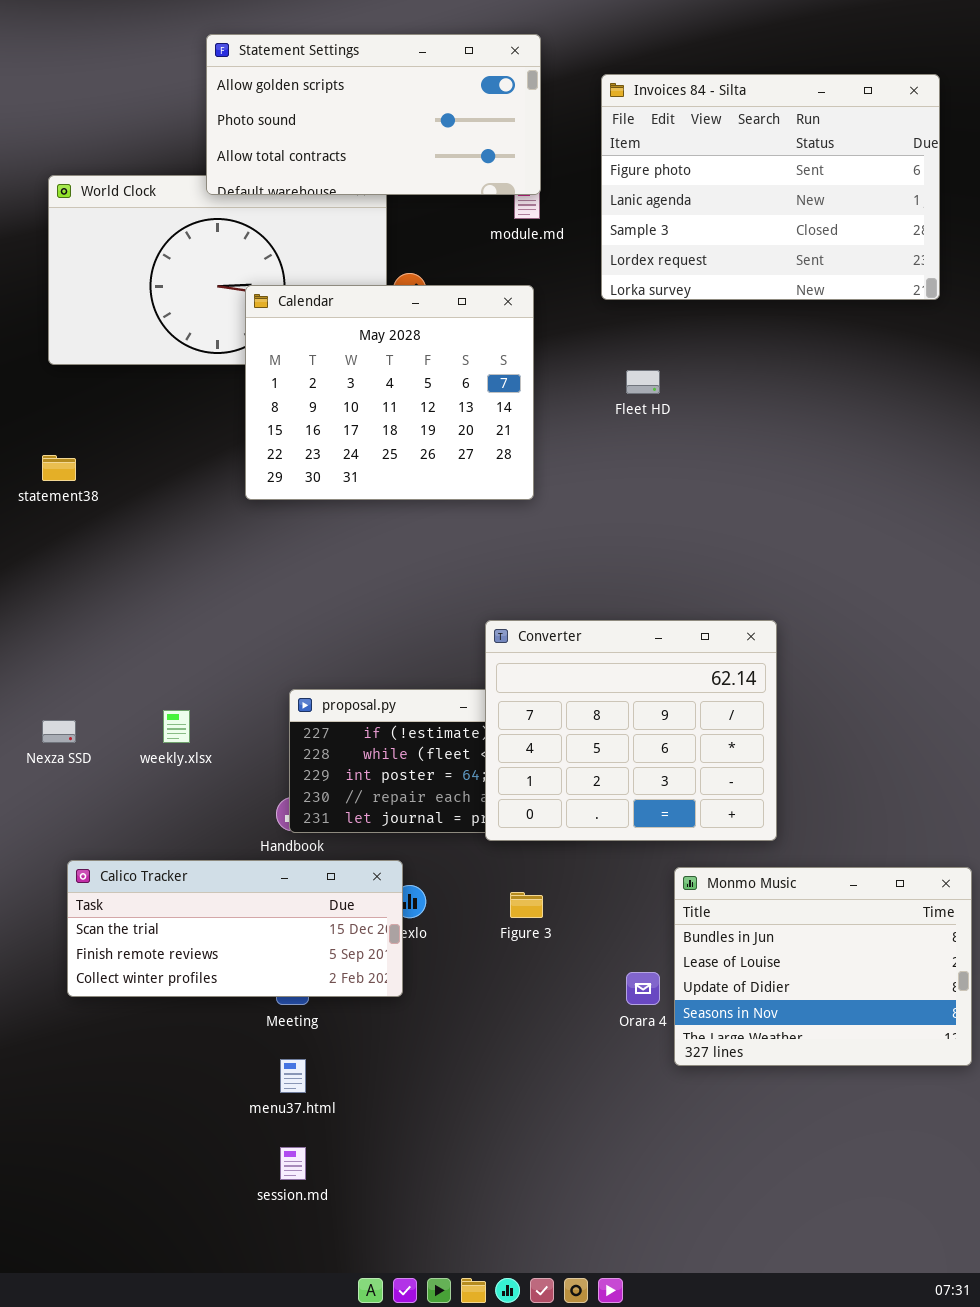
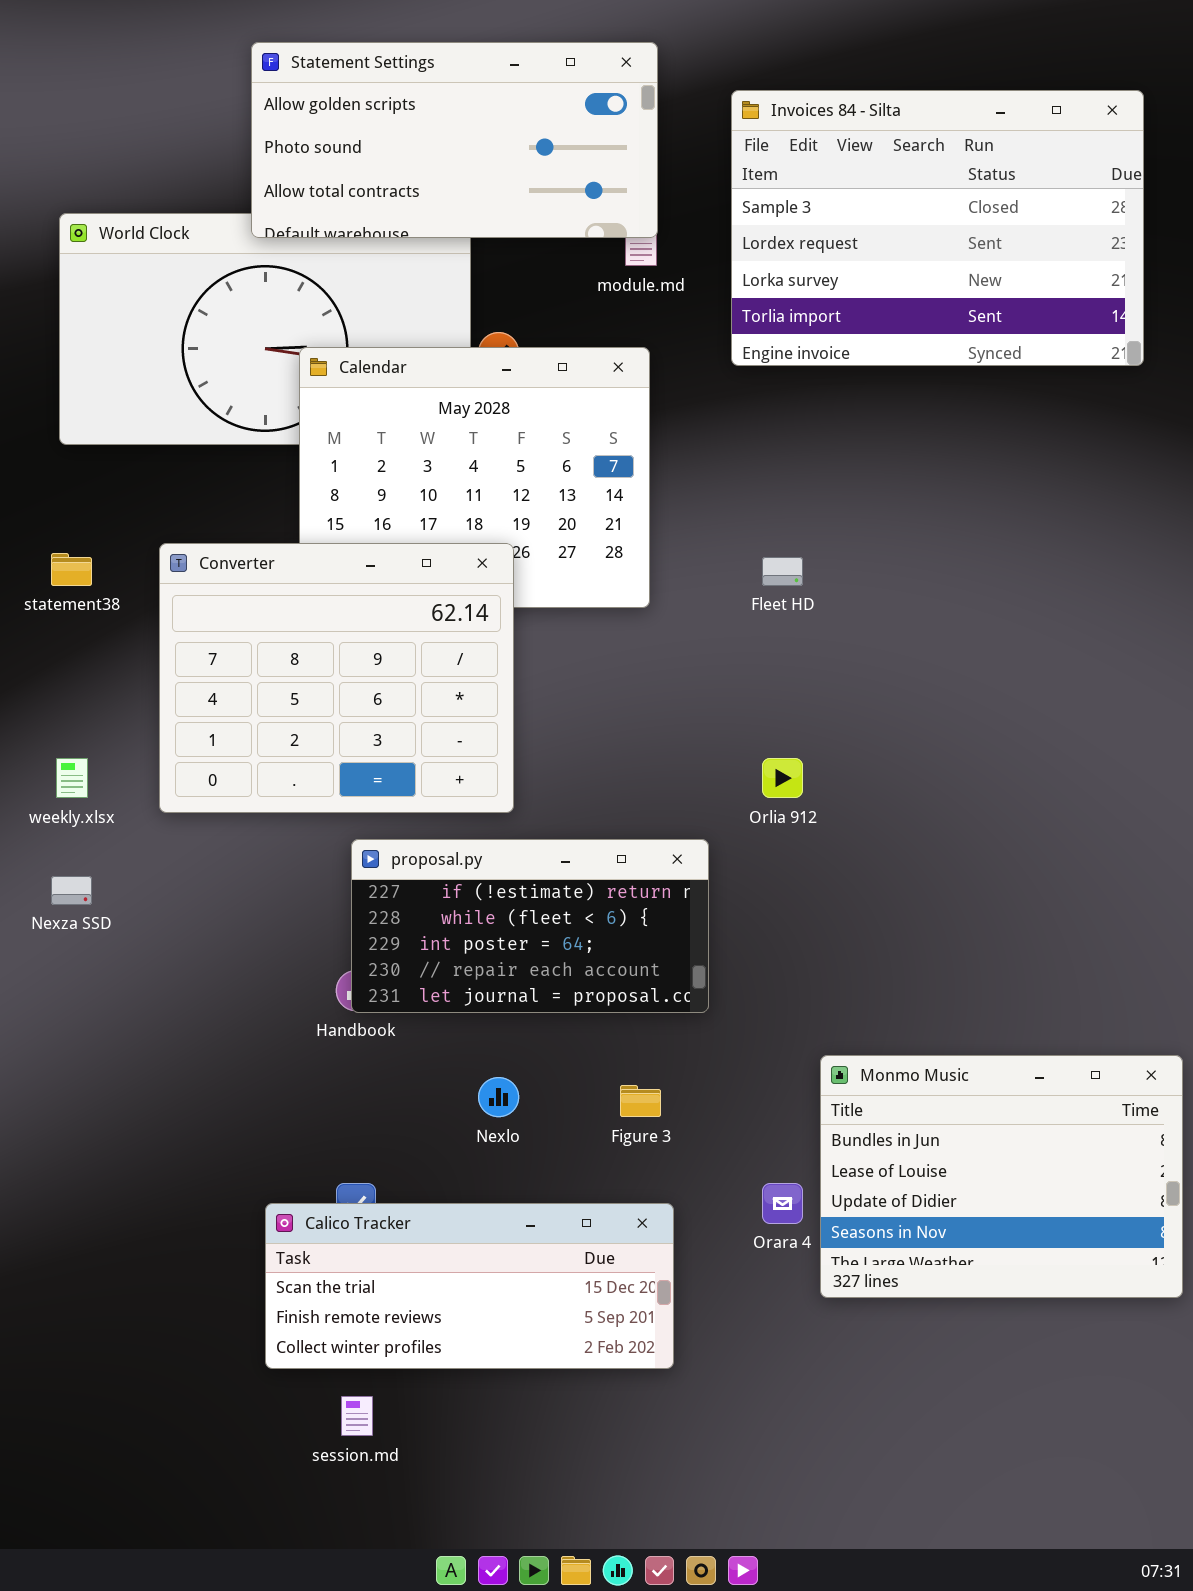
Invoices 84 - Silta: [601,74,940,300] -> [731,90,1144,366], scrolled down 2 rows
Fleet HD: [626,370,660,394] -> [762,557,803,586], moved
Converter: [485,620,777,841] -> [159,543,514,813], moved
weekly.xlsx: [163,710,190,743] -> [56,758,88,798], moved
Calico Tracker: [67,860,403,997] -> [265,1203,674,1369], moved

